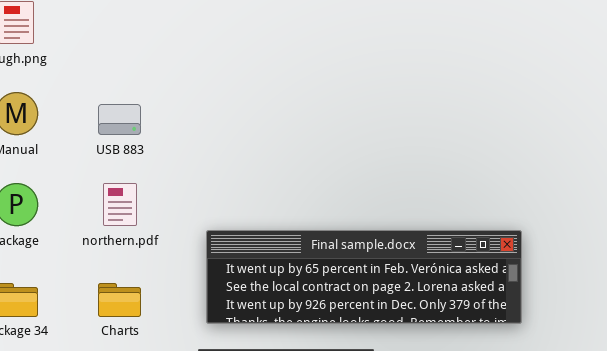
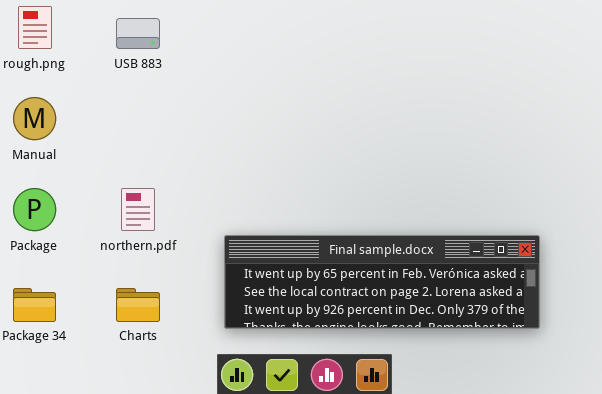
USB 883: [98,104,141,135] -> [116,18,160,49], moved

